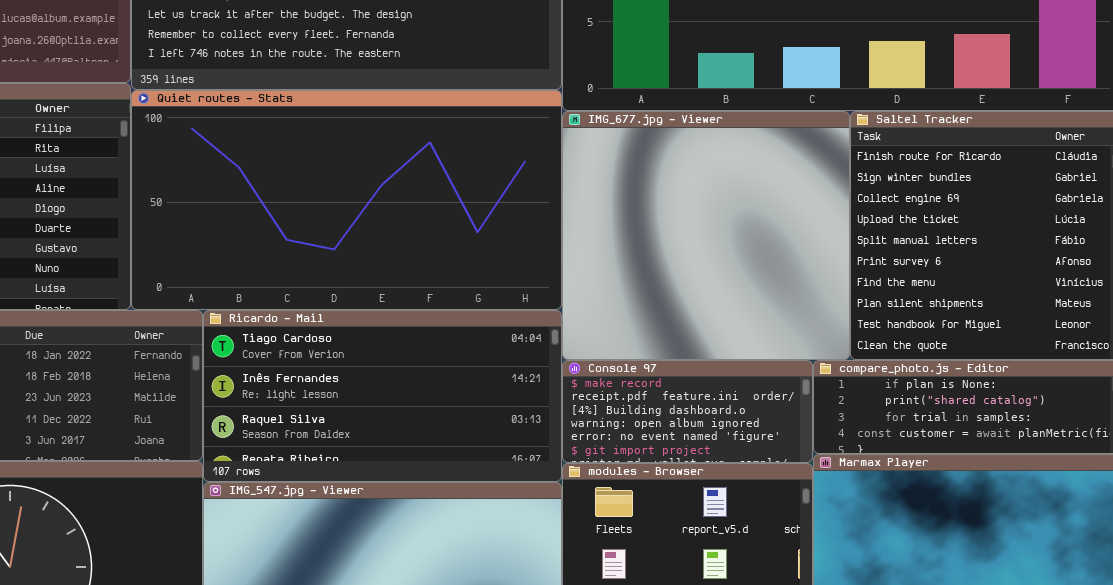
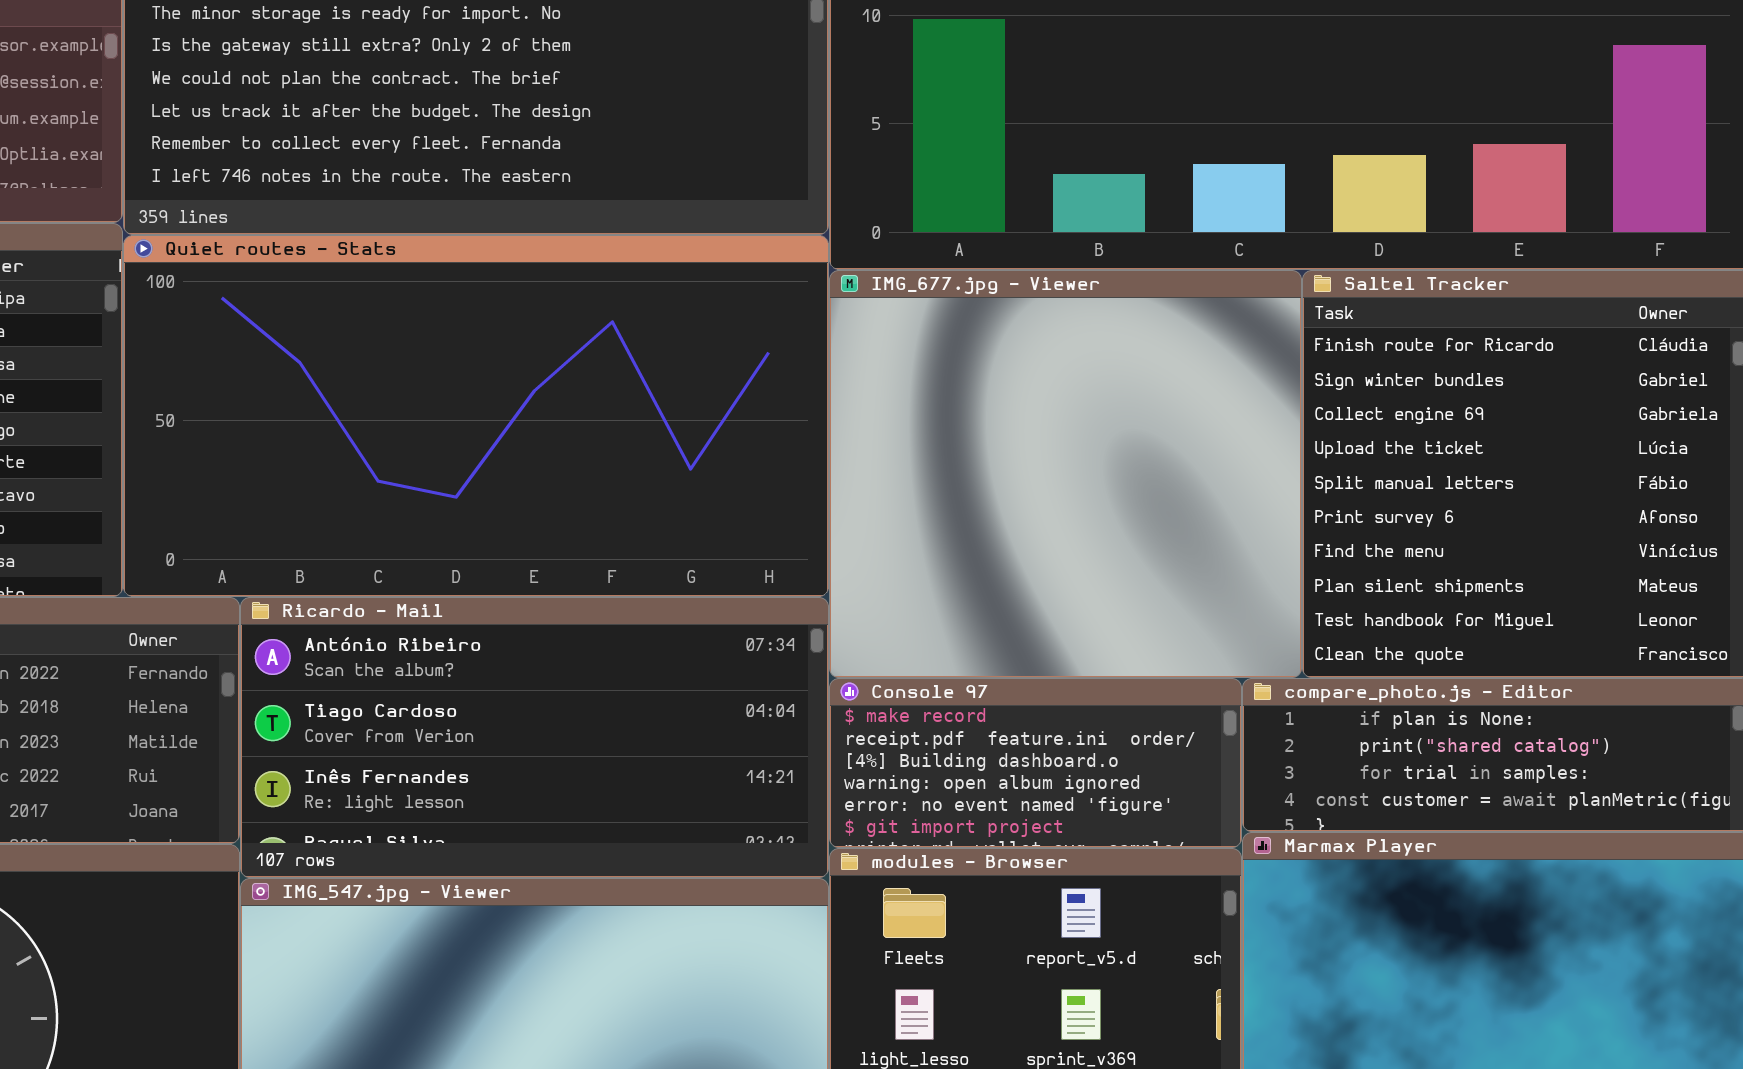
Ricardo - Mail: [203,310,562,482] -> [240,597,829,878], scrolled up 1 row

